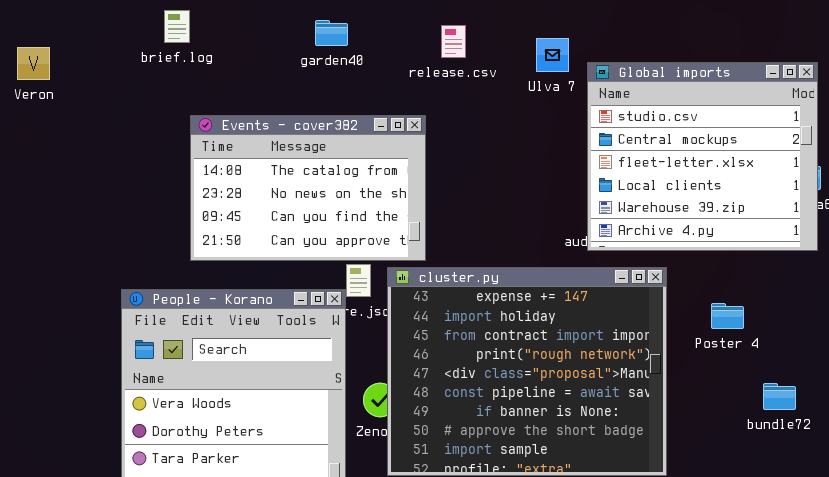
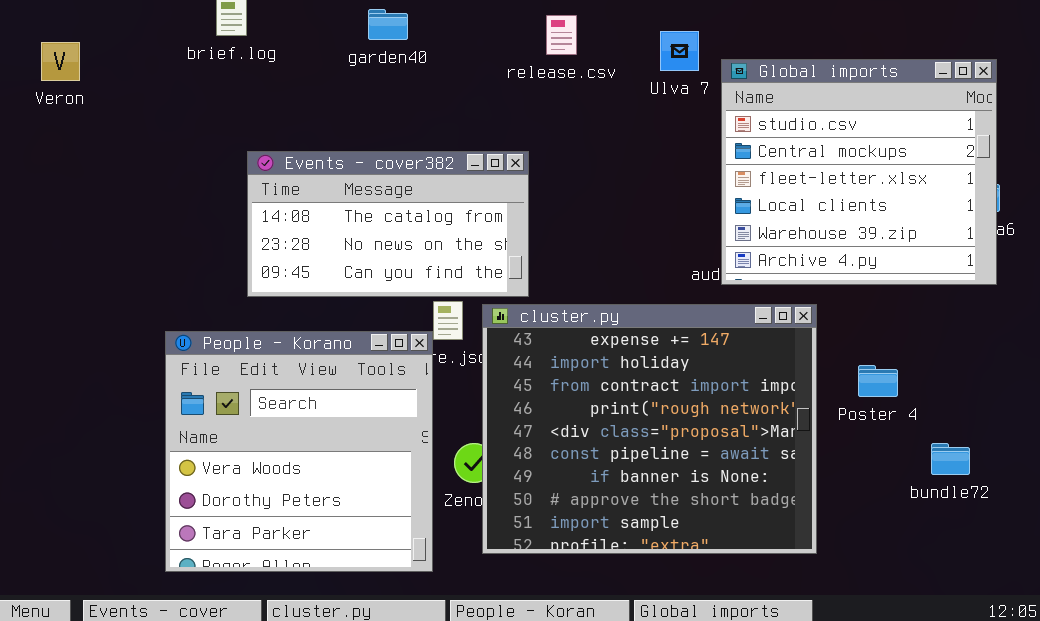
garden40: [315,20,348,46] -> [368,9,408,40], moved
Events - cover382: [190,115,426,261] -> [247,151,529,297], resized
Poster 4: [711,303,744,329] -> [858,365,898,397], moved

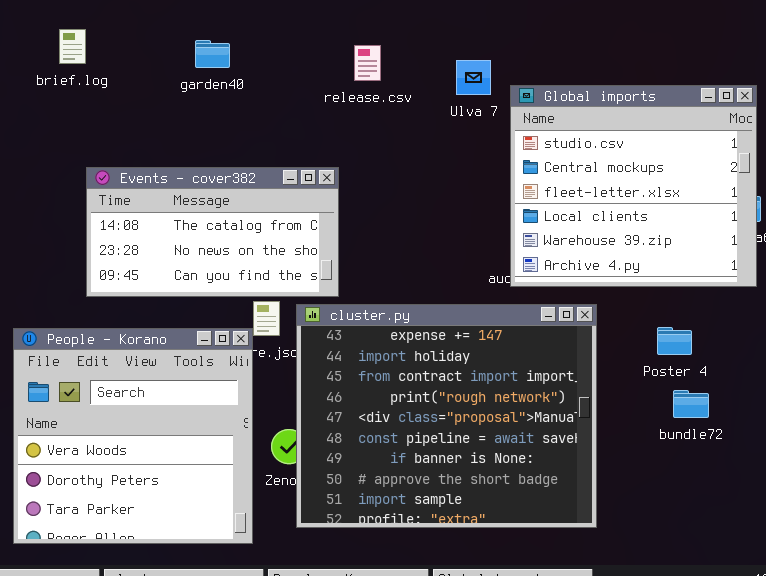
Poster 4: [858,365,898,397] -> [657,327,692,355], moved
bundle72: [931,443,970,475] -> [673,390,709,418], moved

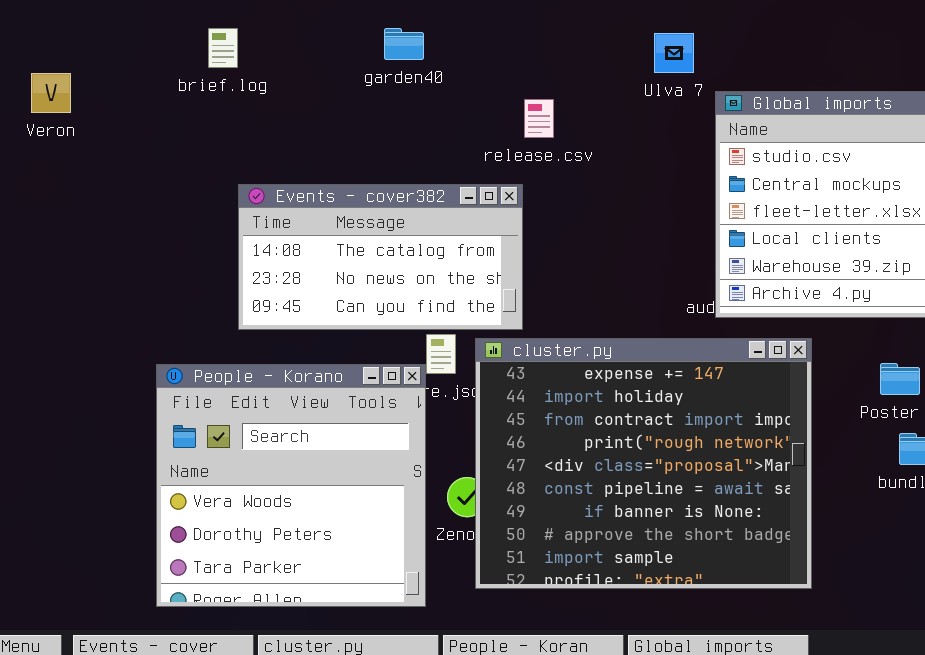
garden40: [195,40,230,68] -> [384,28,424,60], moved
release.csv: [354,45,381,81] -> [524,99,554,138], moved
Ulva 7: [456,60,491,95] -> [654,33,694,73], moved

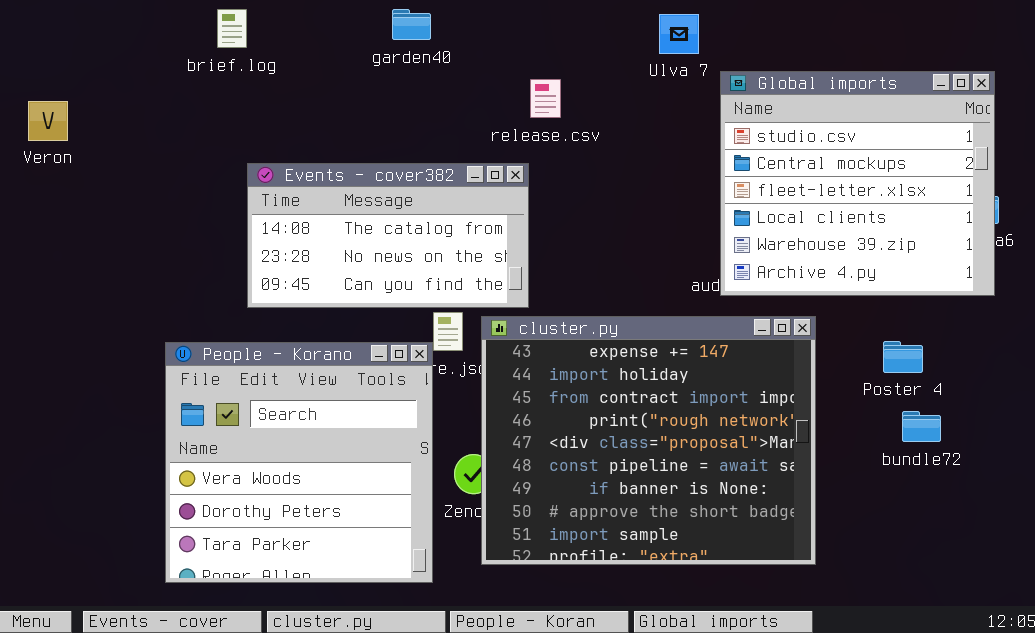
Veron: [31,73,71,113] -> [28,101,68,141], moved

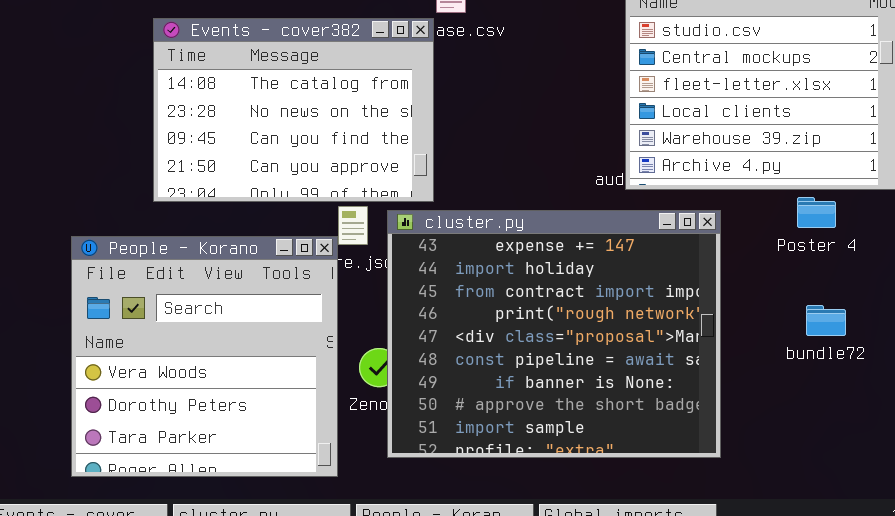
Events - cover382: [247,163,529,308] -> [153,18,434,202], resized
Poster 4: [883,341,923,373] -> [797,197,836,228], moved

